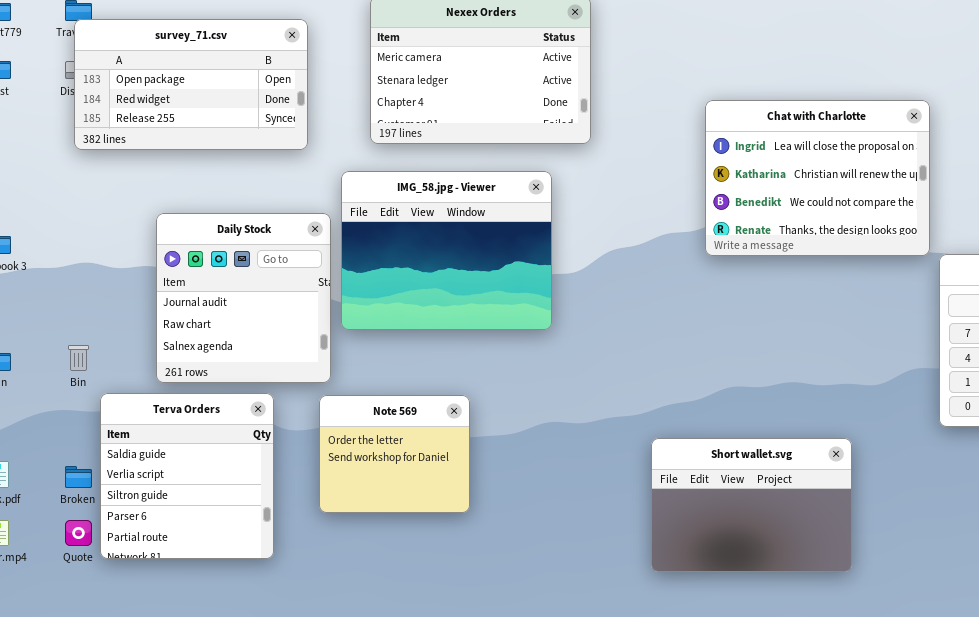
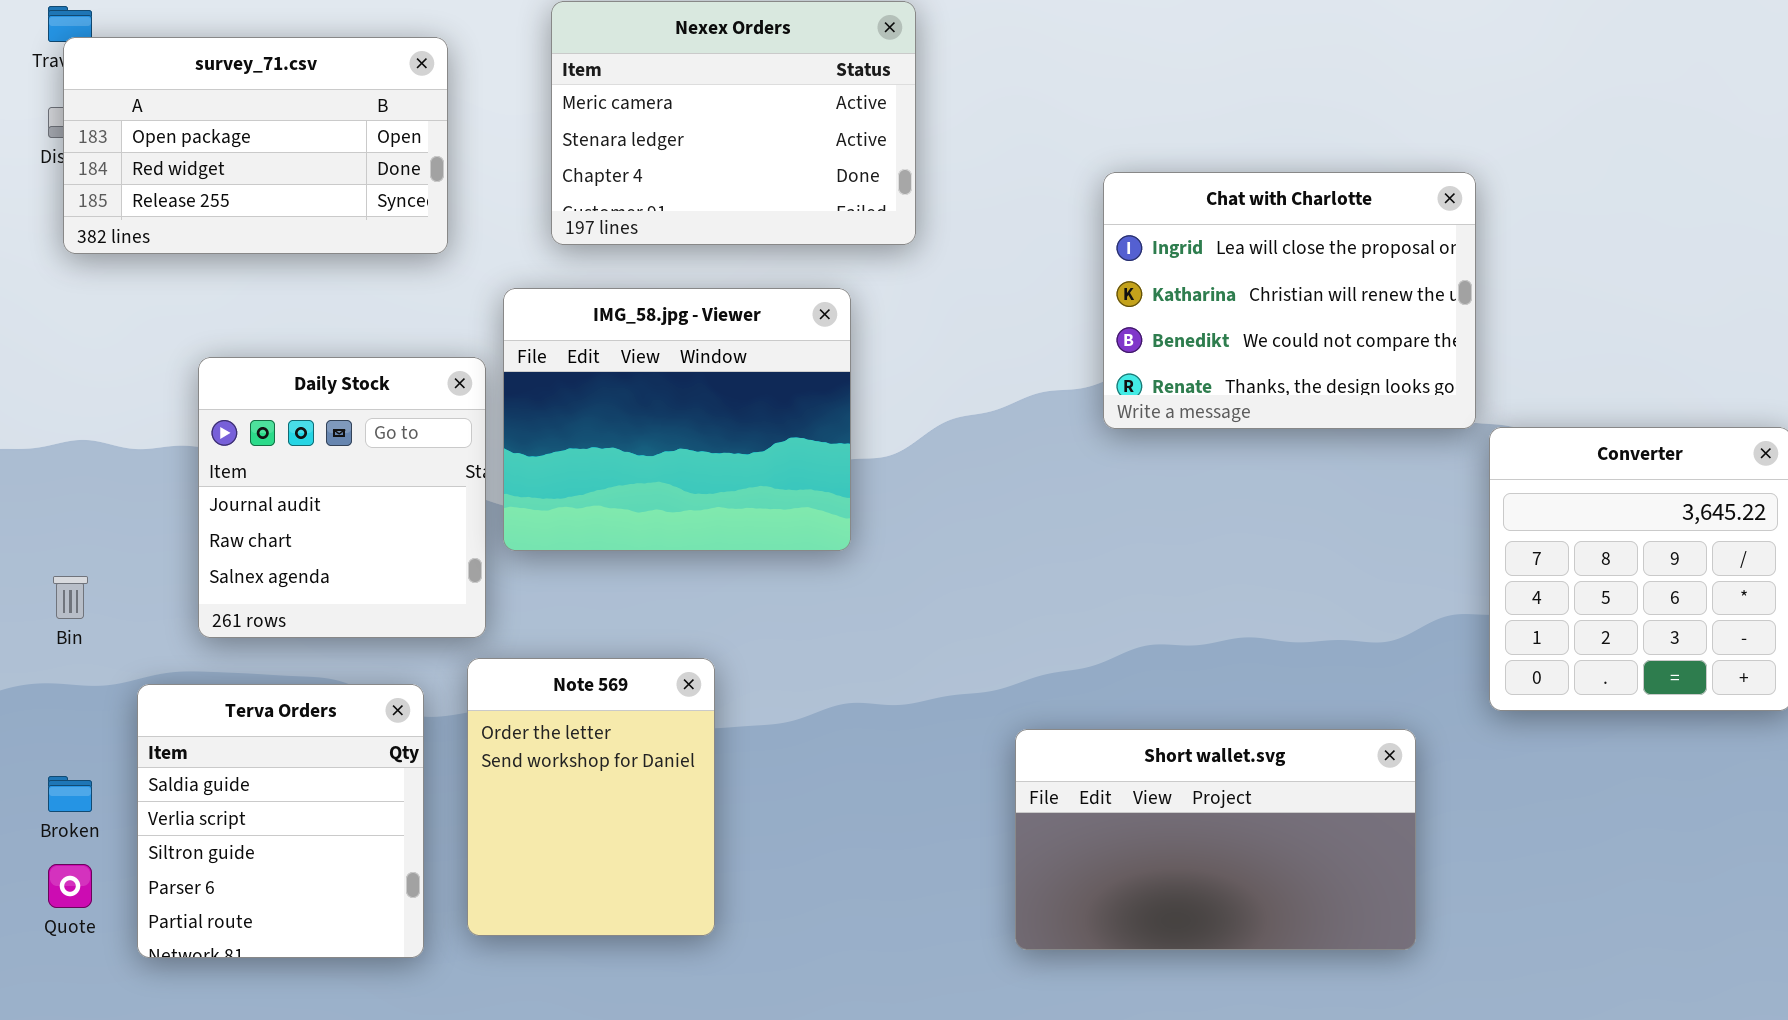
Terva Orders: [100,393,274,559] -> [137,684,424,958], moved
Note 569: [319,395,470,513] -> [467,658,715,936], resized
Short wallet.svg: [651,438,852,572] -> [1015,729,1416,950], resized

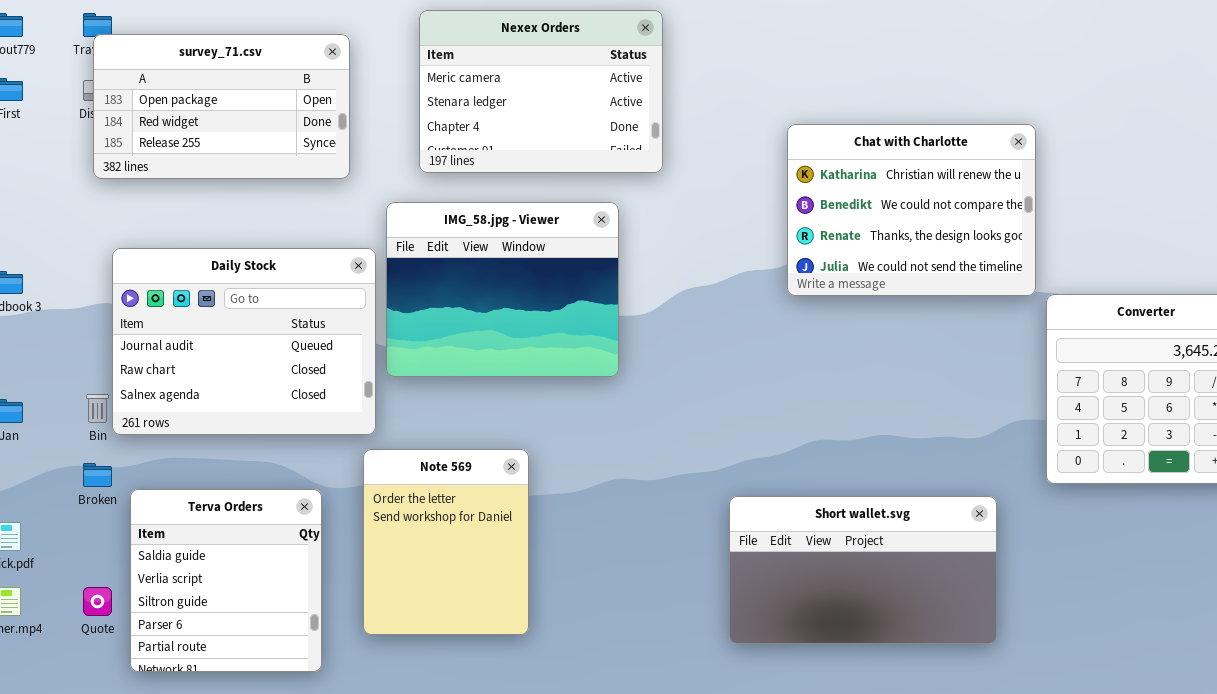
Chat with Charlotte: [1103,172,1476,429] -> [787,124,1036,296], scrolled down 1 row
Daily Stock: [198,357,486,638] -> [112,248,376,435], resized
Terva Orders: [137,684,424,958] -> [130,489,322,672], moved
Broken: [48,776,92,812] -> [83,463,112,487], moved

